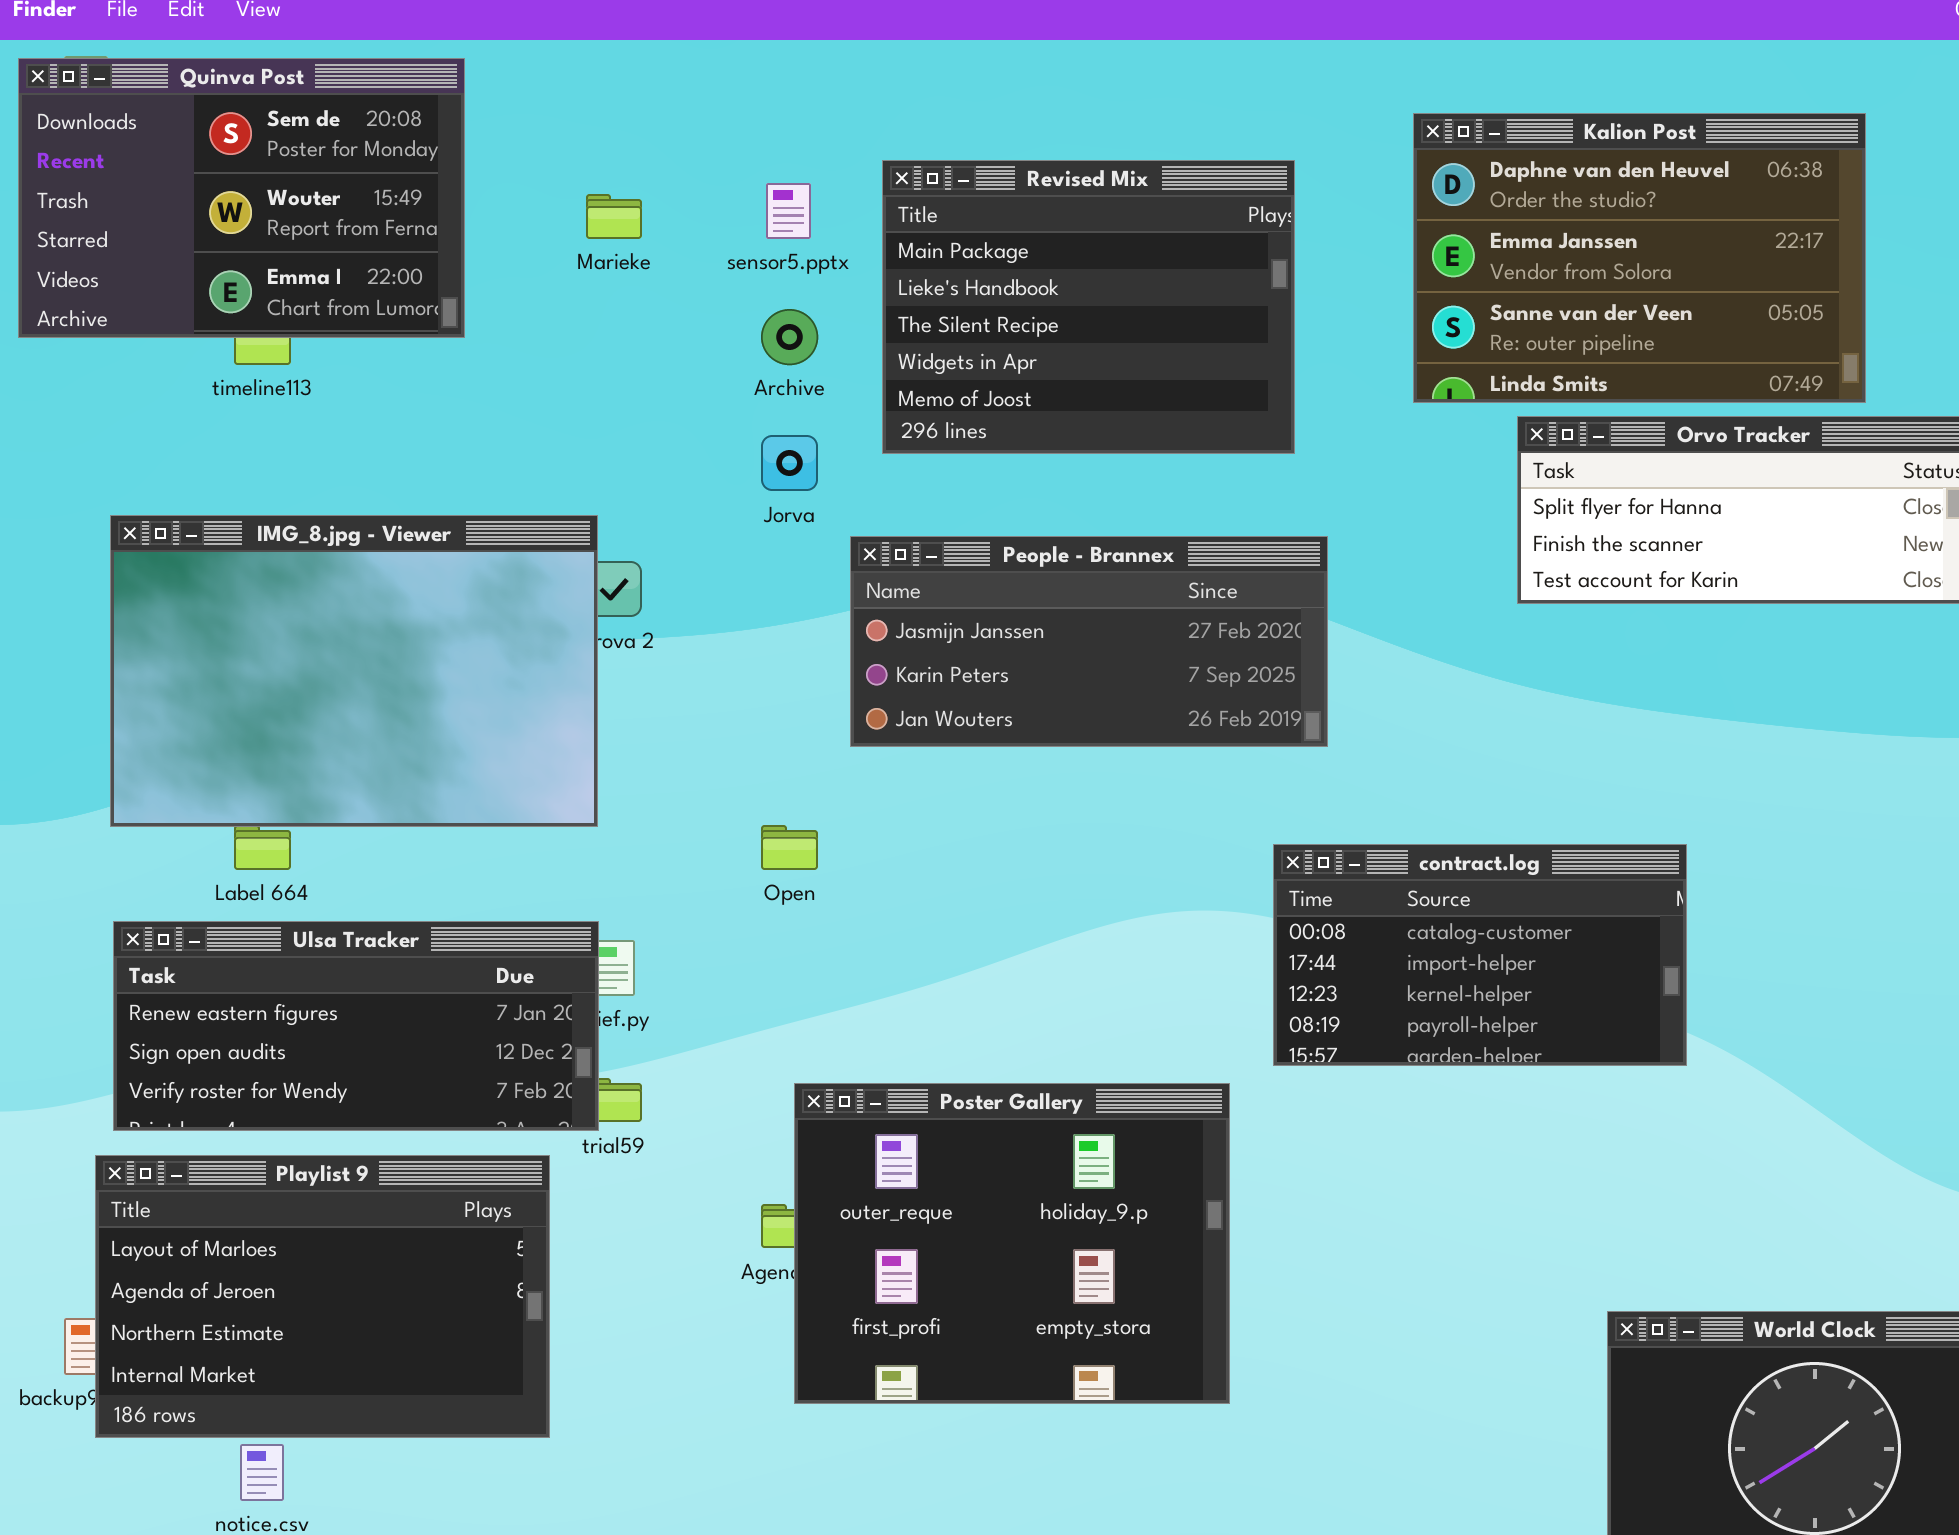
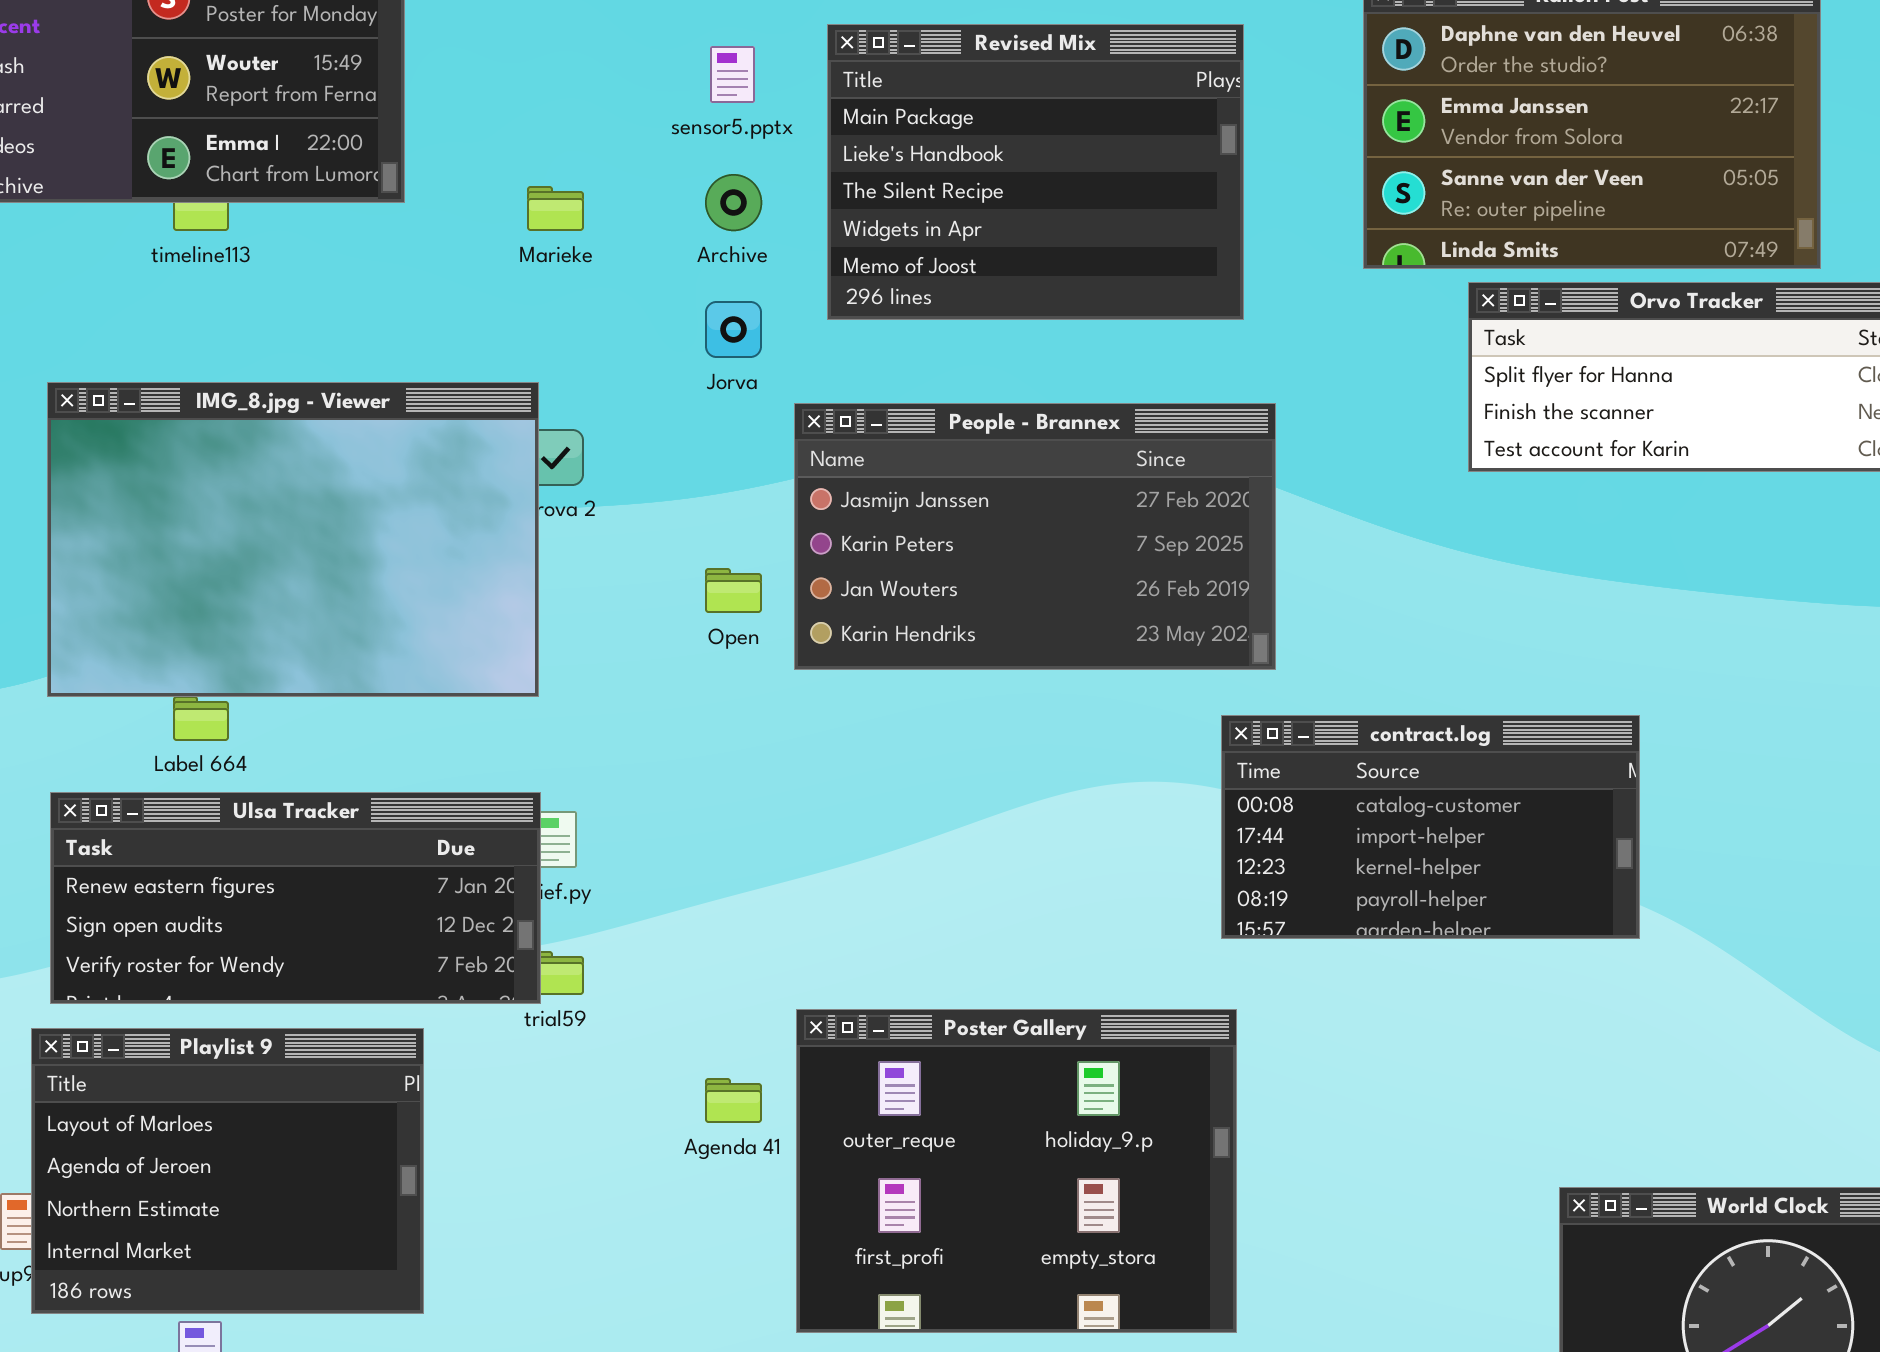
Marieke: [586,194,642,239] -> [527,186,584,231], moved
People - Brannex: [850,536,1328,747] -> [794,403,1276,670], resized
Open: [761,825,818,870] -> [705,568,762,613], moved
Poster Gallery: [794,1083,1230,1404] -> [796,1009,1237,1333], moved
Playlist 9: [95,1155,550,1438] -> [31,1028,424,1314], resized

